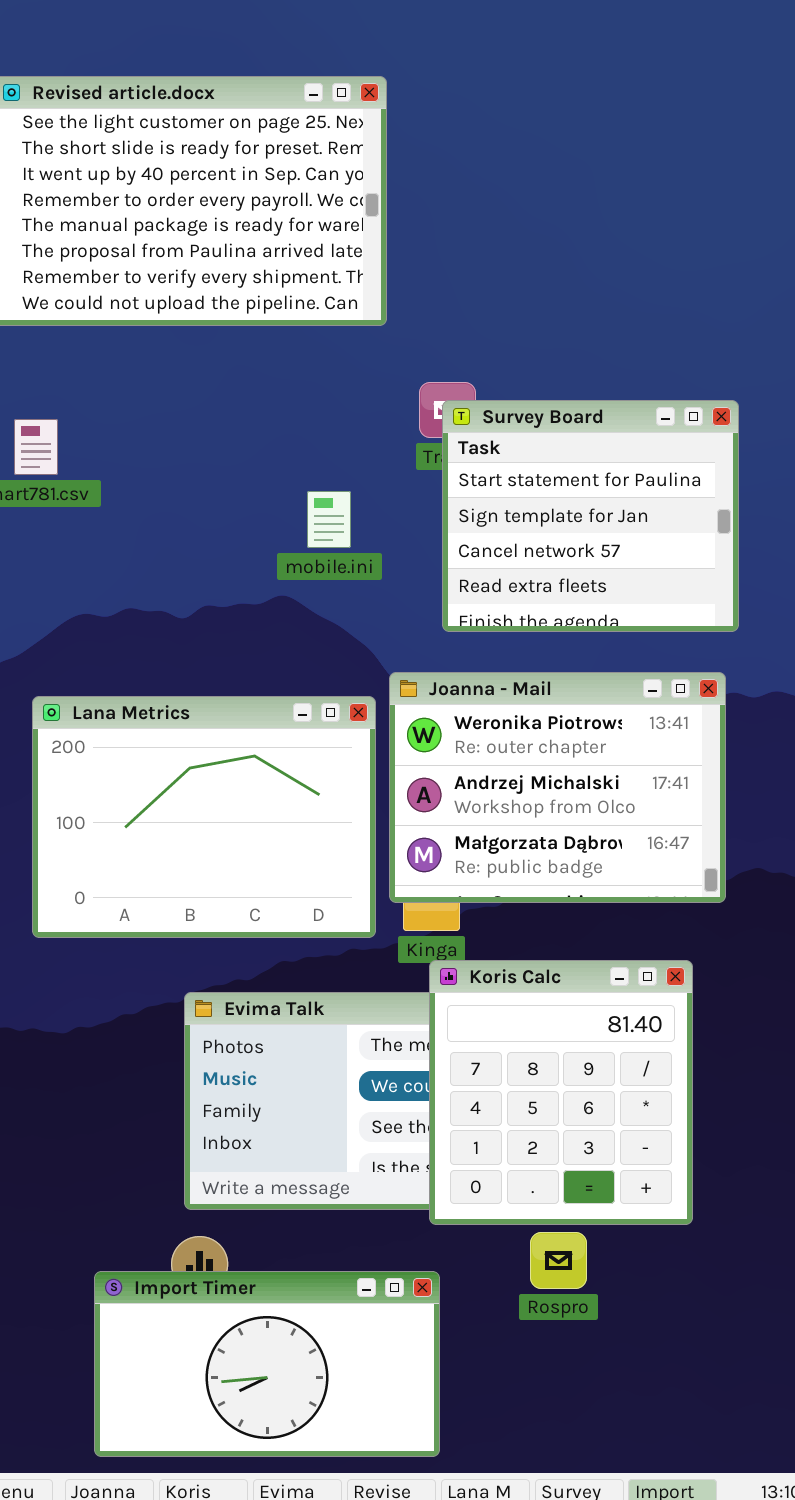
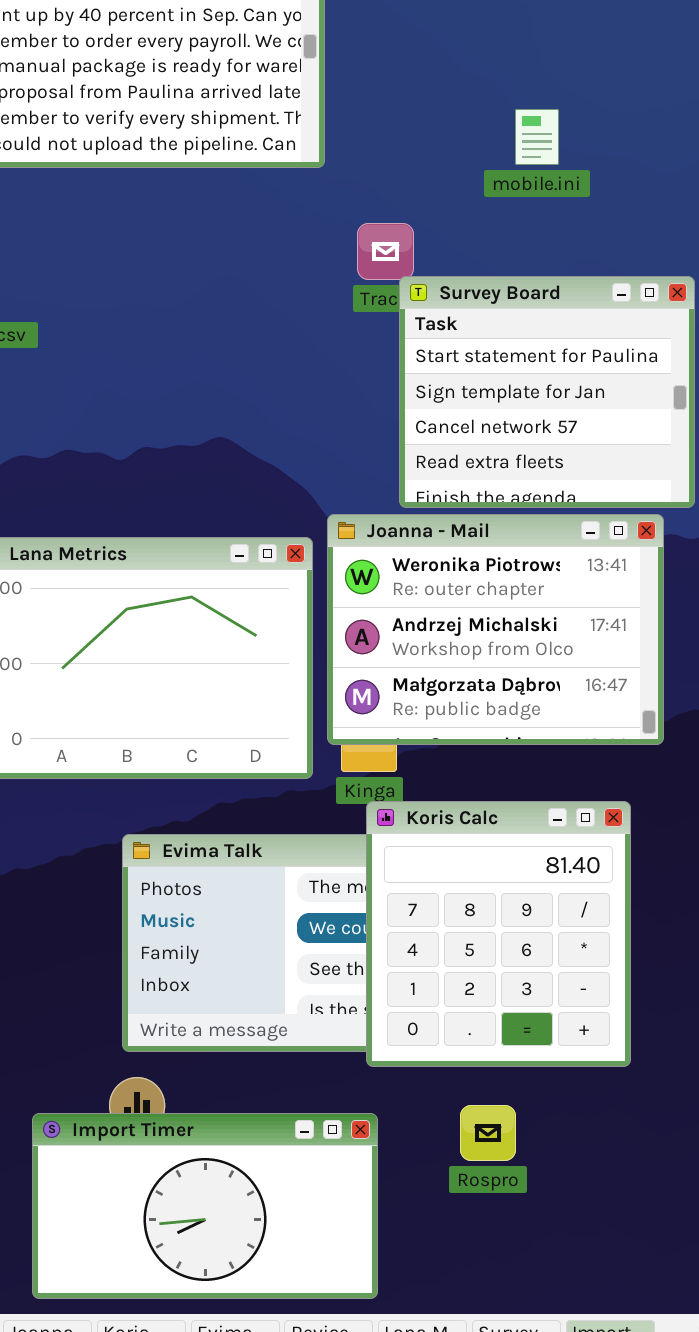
Survey Board: [442,400,739,632] -> [399,276,695,508], moved
mobile.ini: [307,491,351,548] -> [515,109,559,165], moved
Rospro: [530,1232,587,1289] -> [460,1105,516,1161], moved

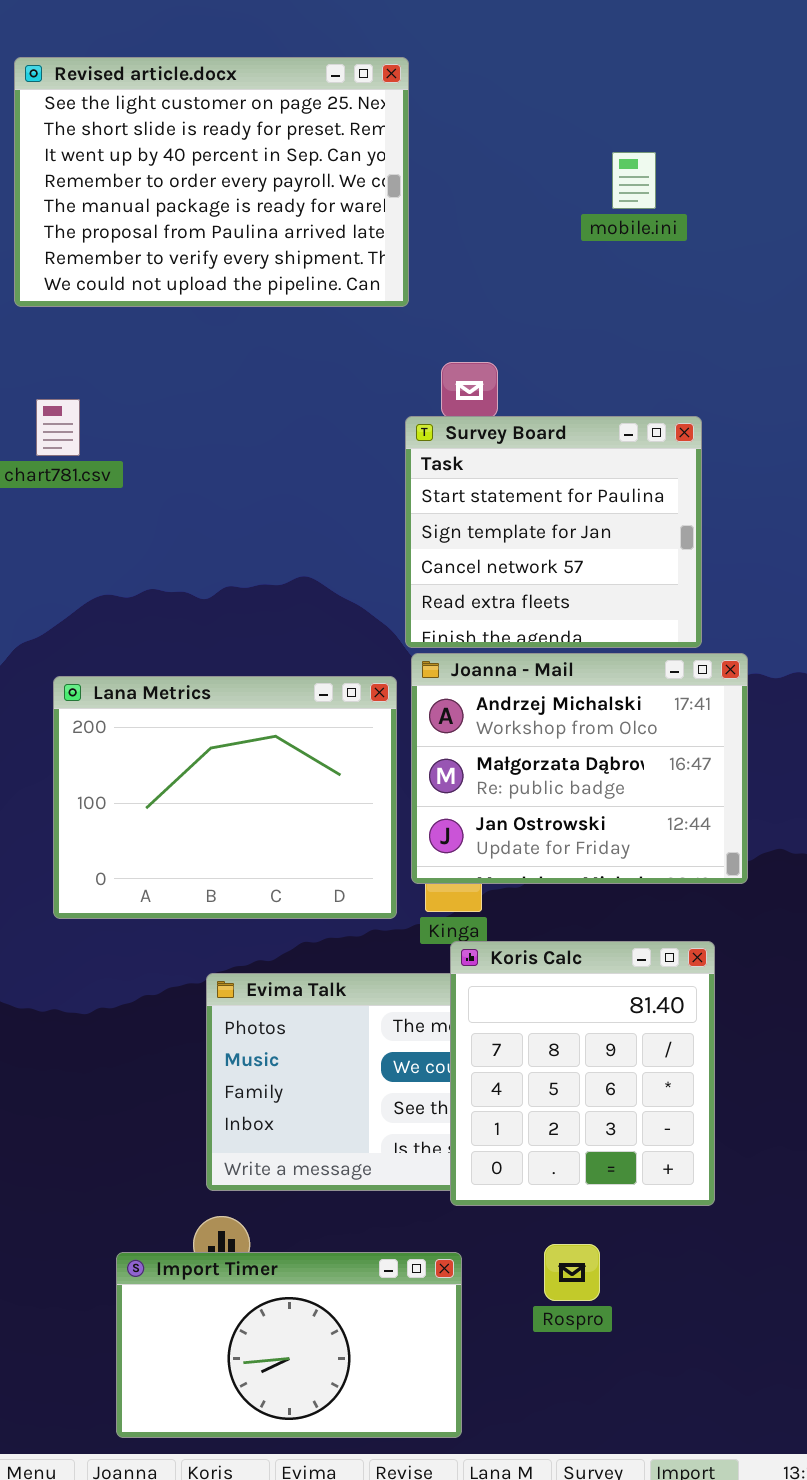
mobile.ini: [515,109,559,165] -> [612,152,656,209], moved
Survey Board: [399,276,695,508] -> [405,416,702,648], moved
Joanna - Mail: [327,514,664,745] -> [411,653,748,884], scrolled down 1 row

